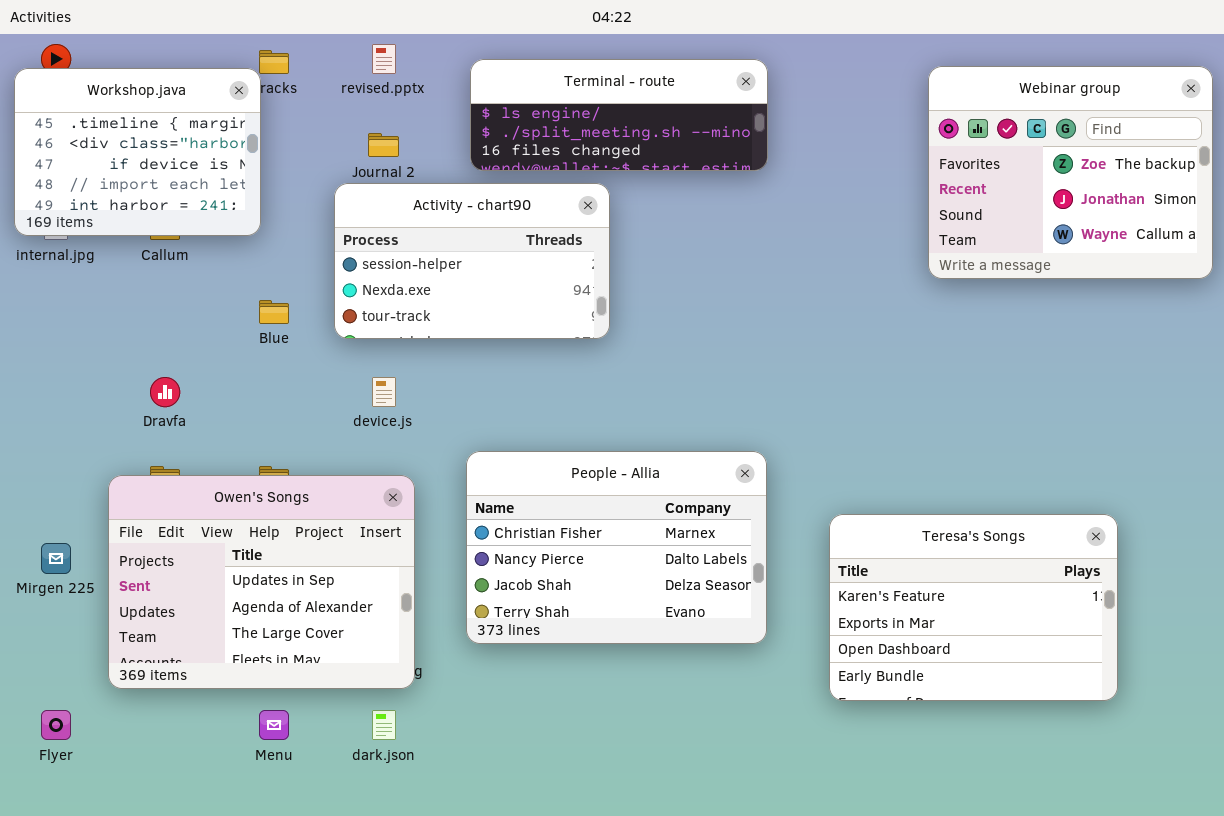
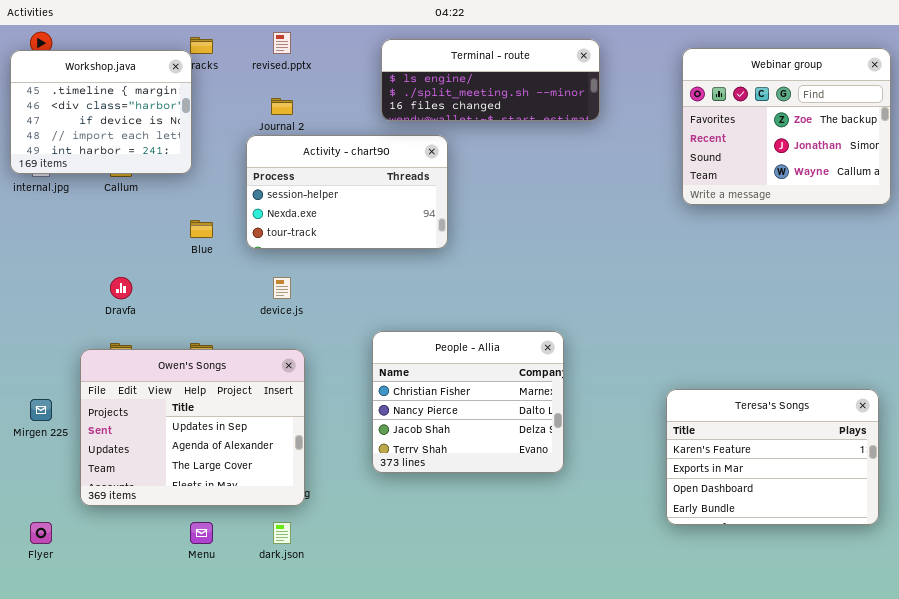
Terminal - route: [470,59,768,171] -> [381,39,600,121], moved
People - Allia: [466,451,767,644] -> [372,331,564,473], resized
Teresa's Songs: [829,514,1118,701] -> [666,389,879,525], moved

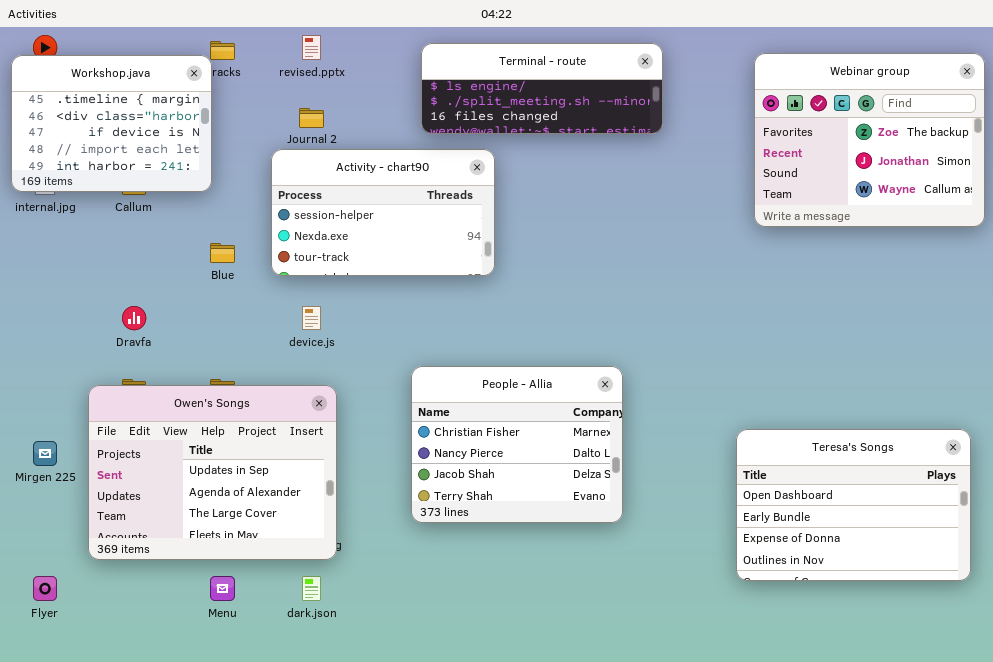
Teresa's Songs: [666,389,879,525] -> [736,429,971,581], scrolled down 2 rows

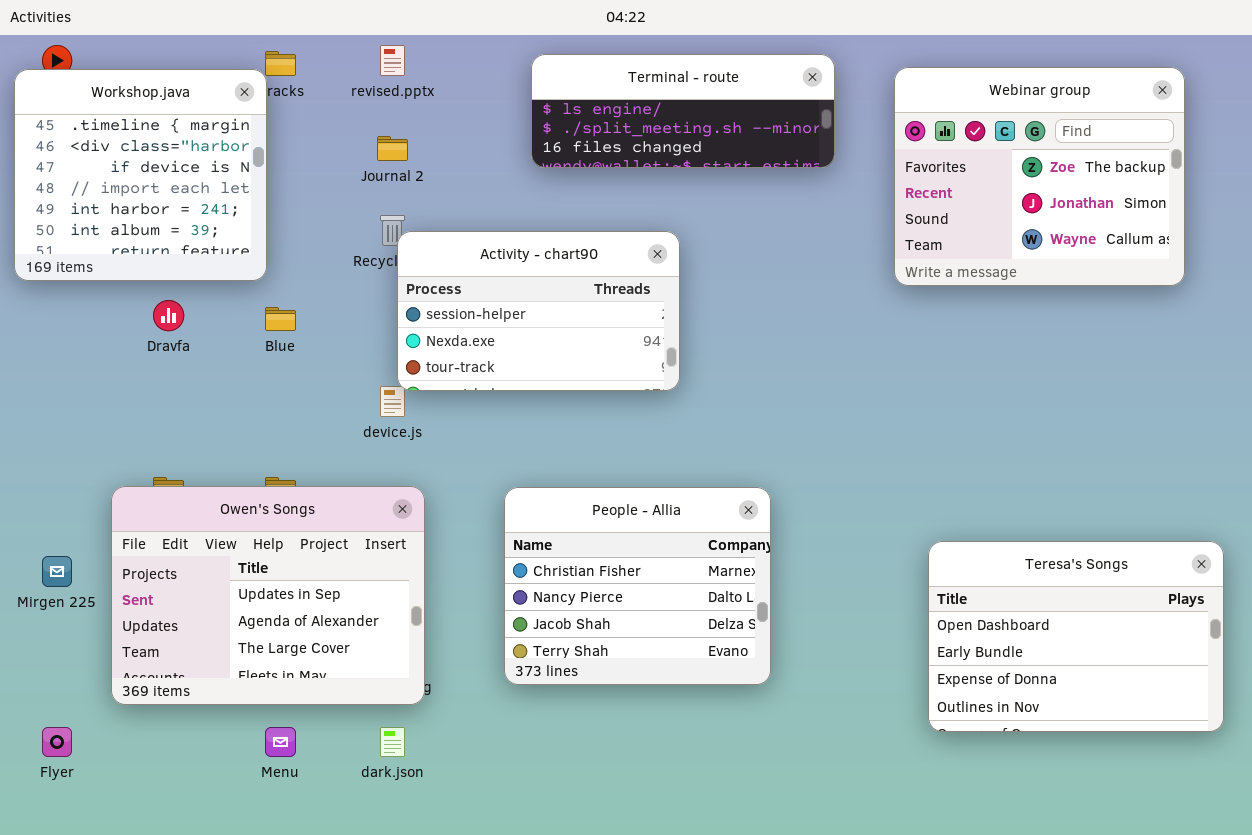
Webinar group: [754,53,985,227] -> [894,67,1185,286], moved
Workshop.java: [11,55,212,192] -> [14,69,267,281], resized
Activity - chart90: [271,149,495,276] -> [397,231,680,391], moved
Dravfa: [122,306,146,330] -> [153,300,184,331], moved
People - Allia: [411,366,623,523] -> [504,487,771,685], moved

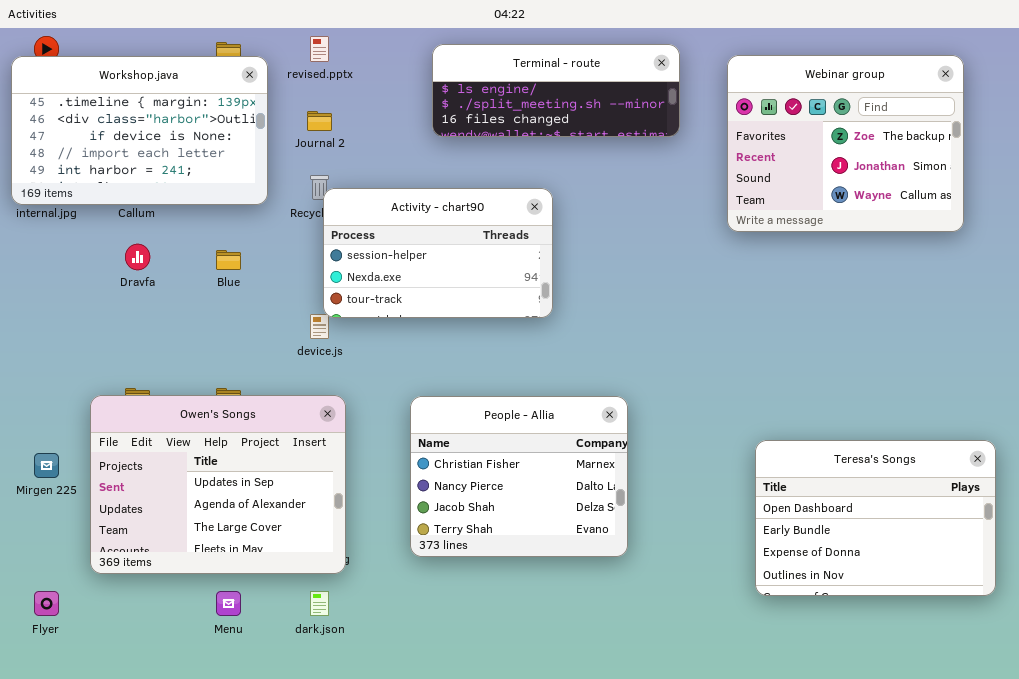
Workshop.java: [14,69,267,281] -> [11,56,268,205], resized

